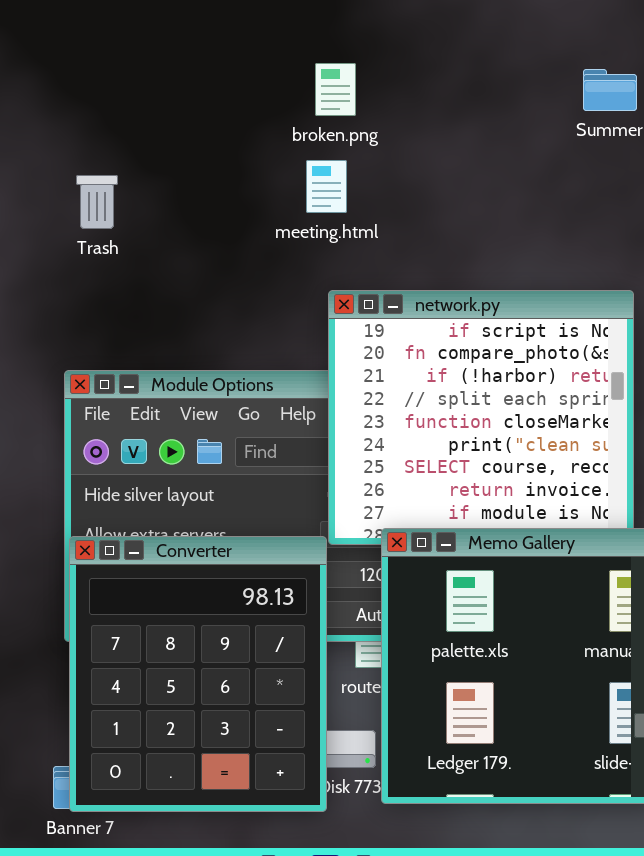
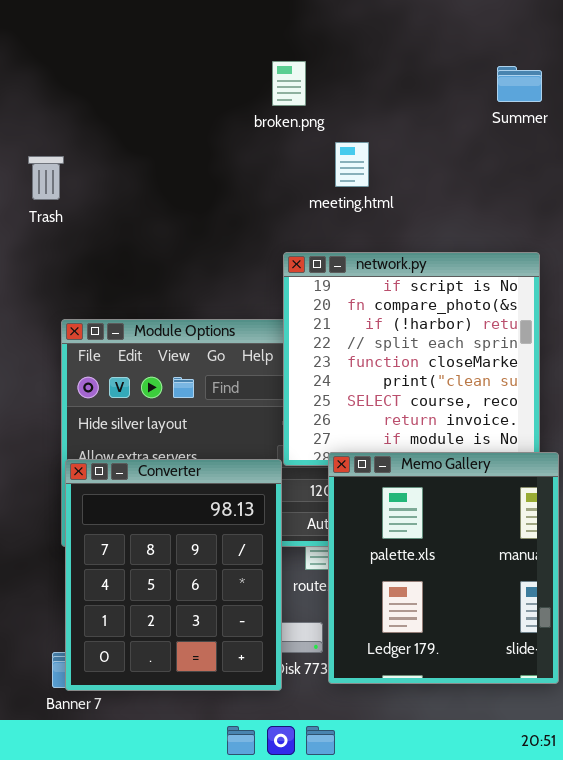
meeting.html: [306,160,347,213] -> [335,142,369,187], moved
Trash: [76,175,118,229] -> [28,156,64,200], moved

